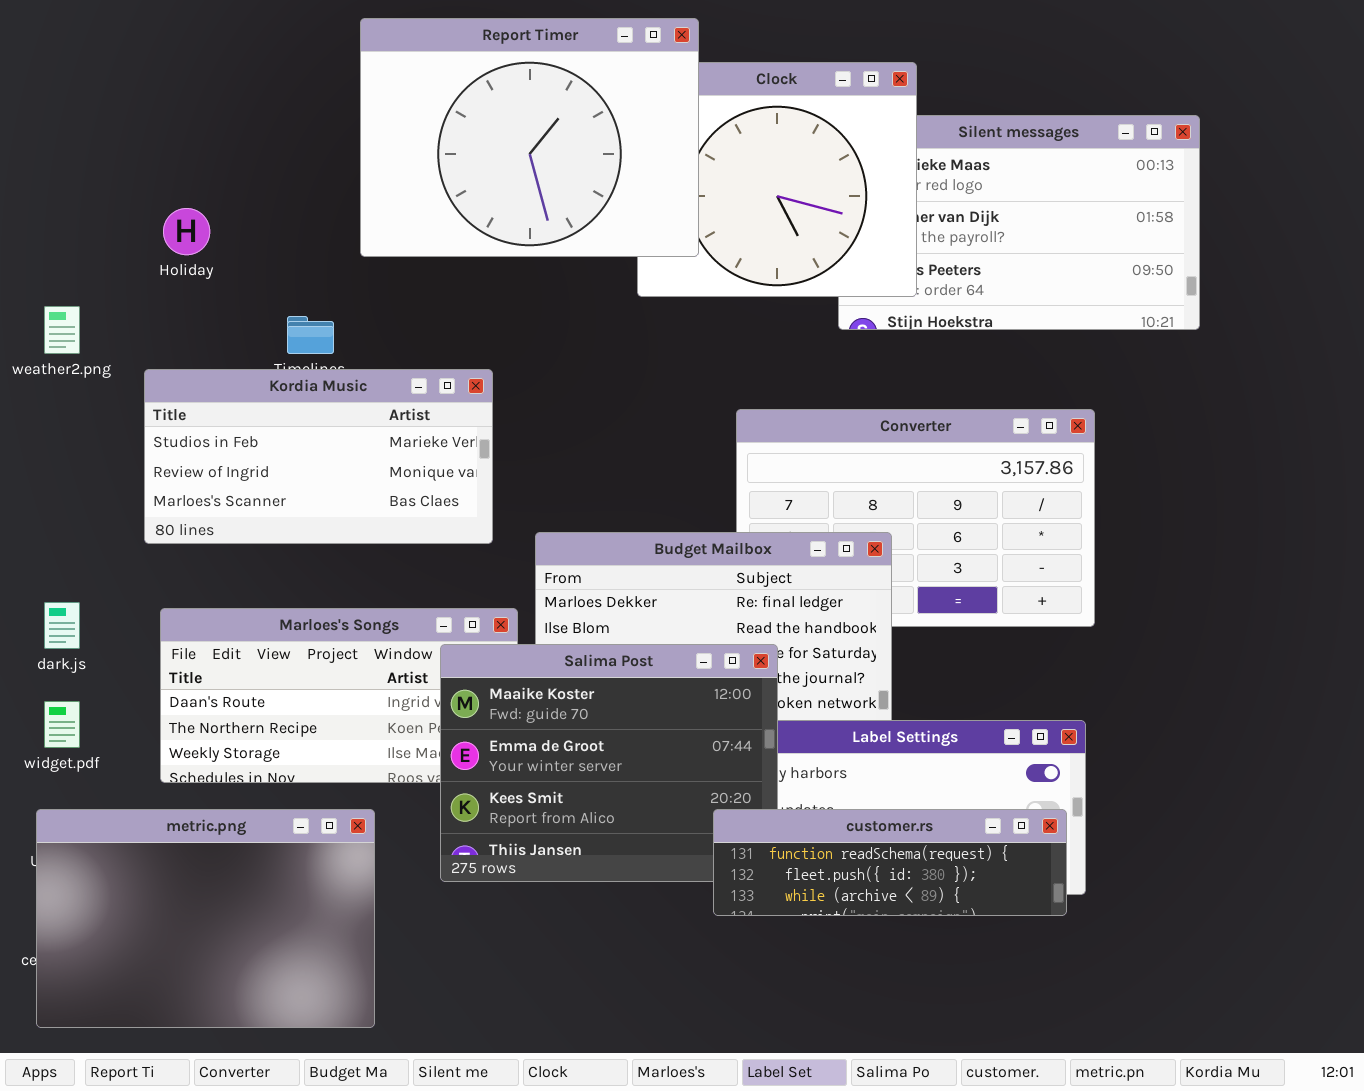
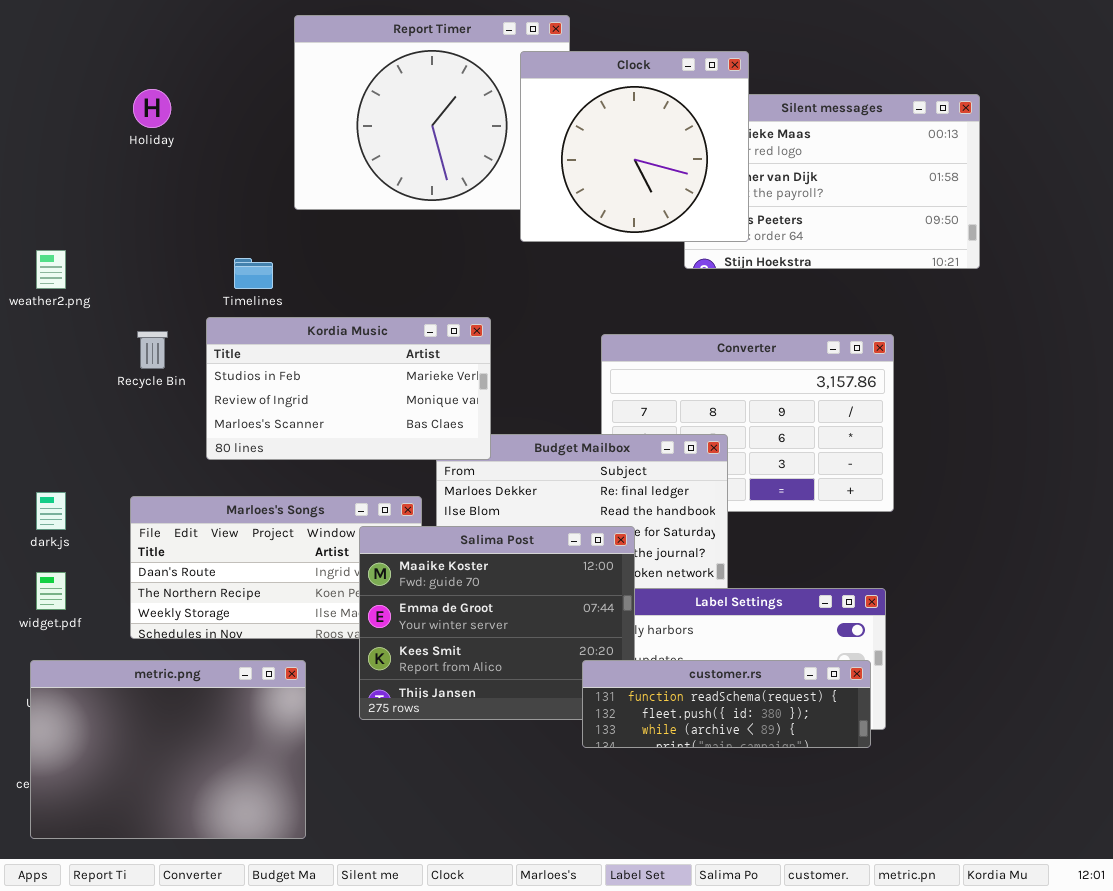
Clock: [637,62,917,297] -> [520,51,749,242], raised
Holiday: [163,208,210,255] -> [133,89,171,128], moved
Kordia Music: [144,369,493,544] -> [206,317,491,460], moved

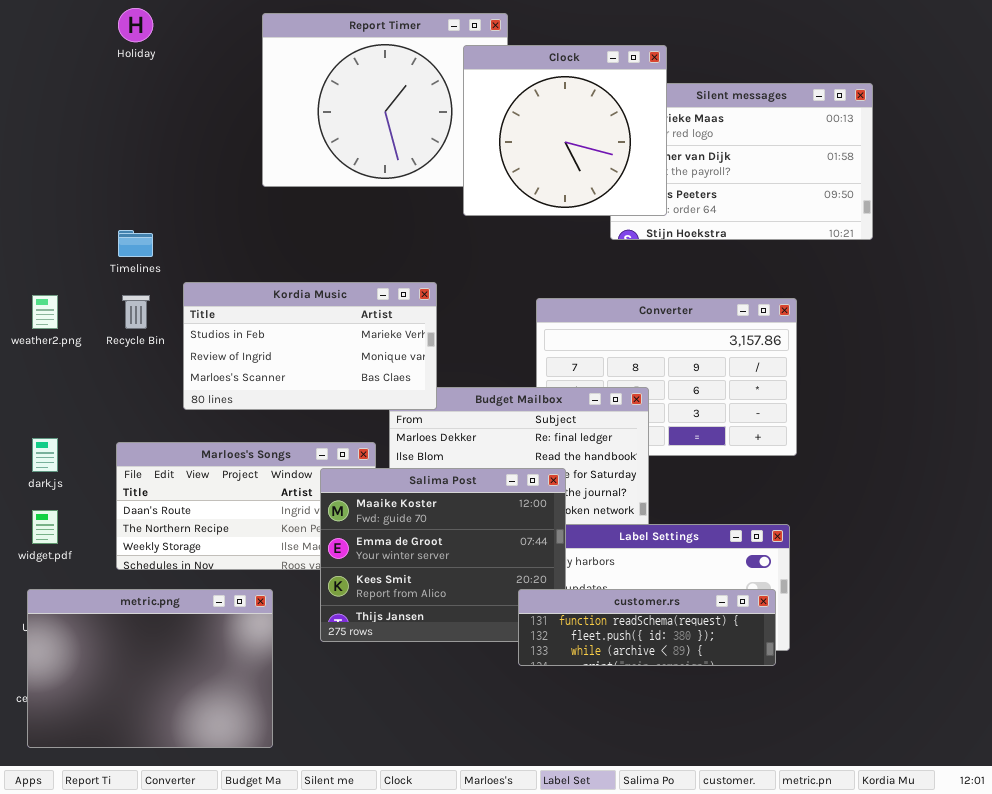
Holiday: [133,89,171,128] -> [118,8,153,42], moved
weather2.png: [36,250,66,289] -> [32,295,58,329], moved
Timelines: [234,258,273,289] -> [118,230,153,257], moved

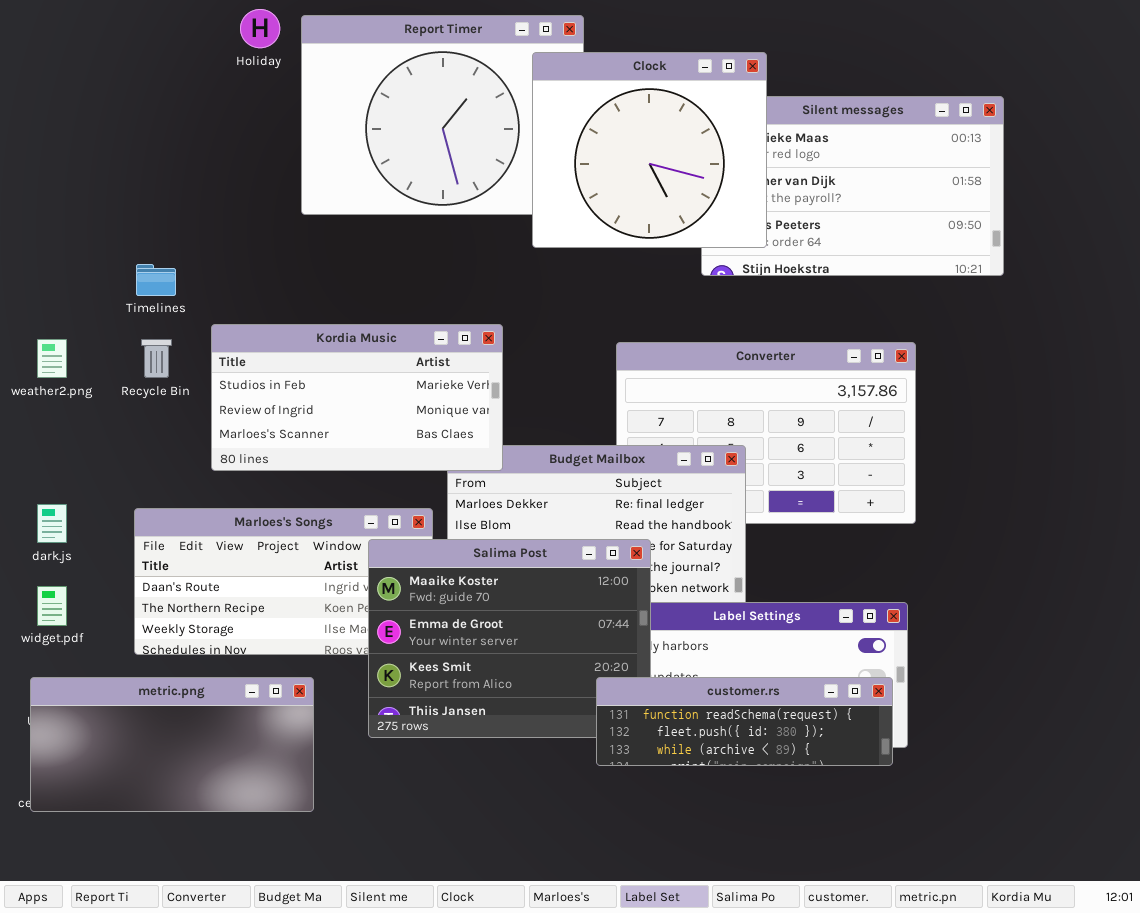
Holiday: [118,8,153,42] -> [240,9,280,48], moved
metric.png: [27,589,273,748] -> [30,677,314,812], resized

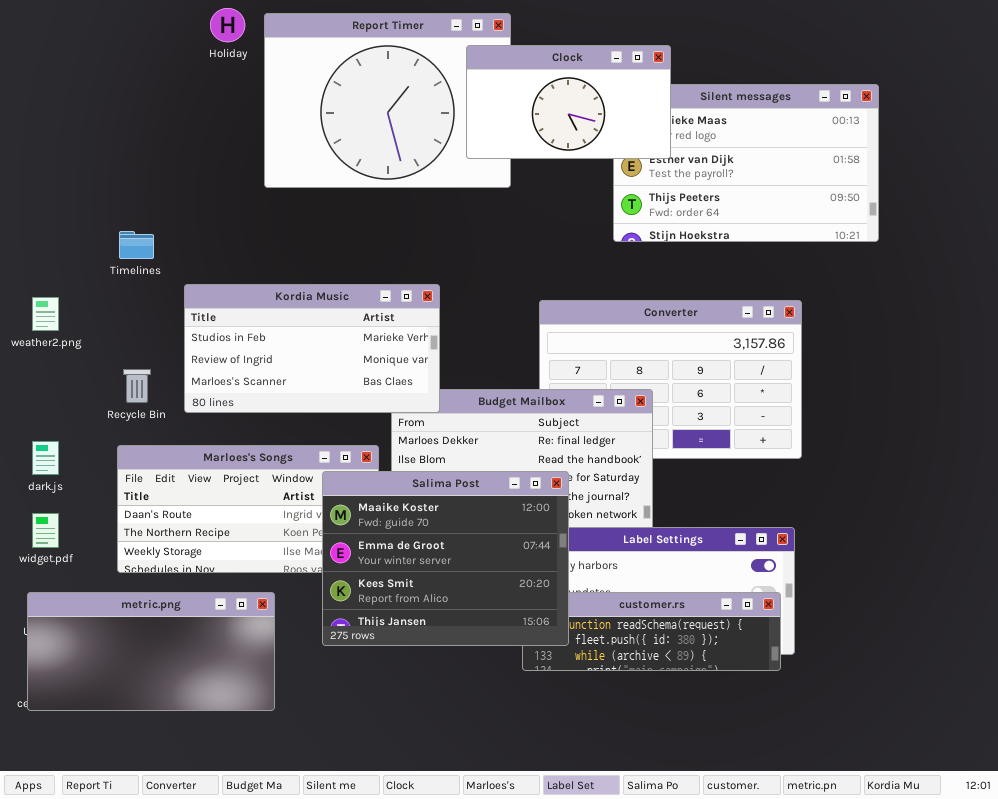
Clock: [532,52,767,248] -> [466,45,671,159], resized
Recycle Bin: [141,339,172,378] -> [123,369,151,403], moved
Salima Post: [368,539,651,738] -> [322,471,569,646], raised

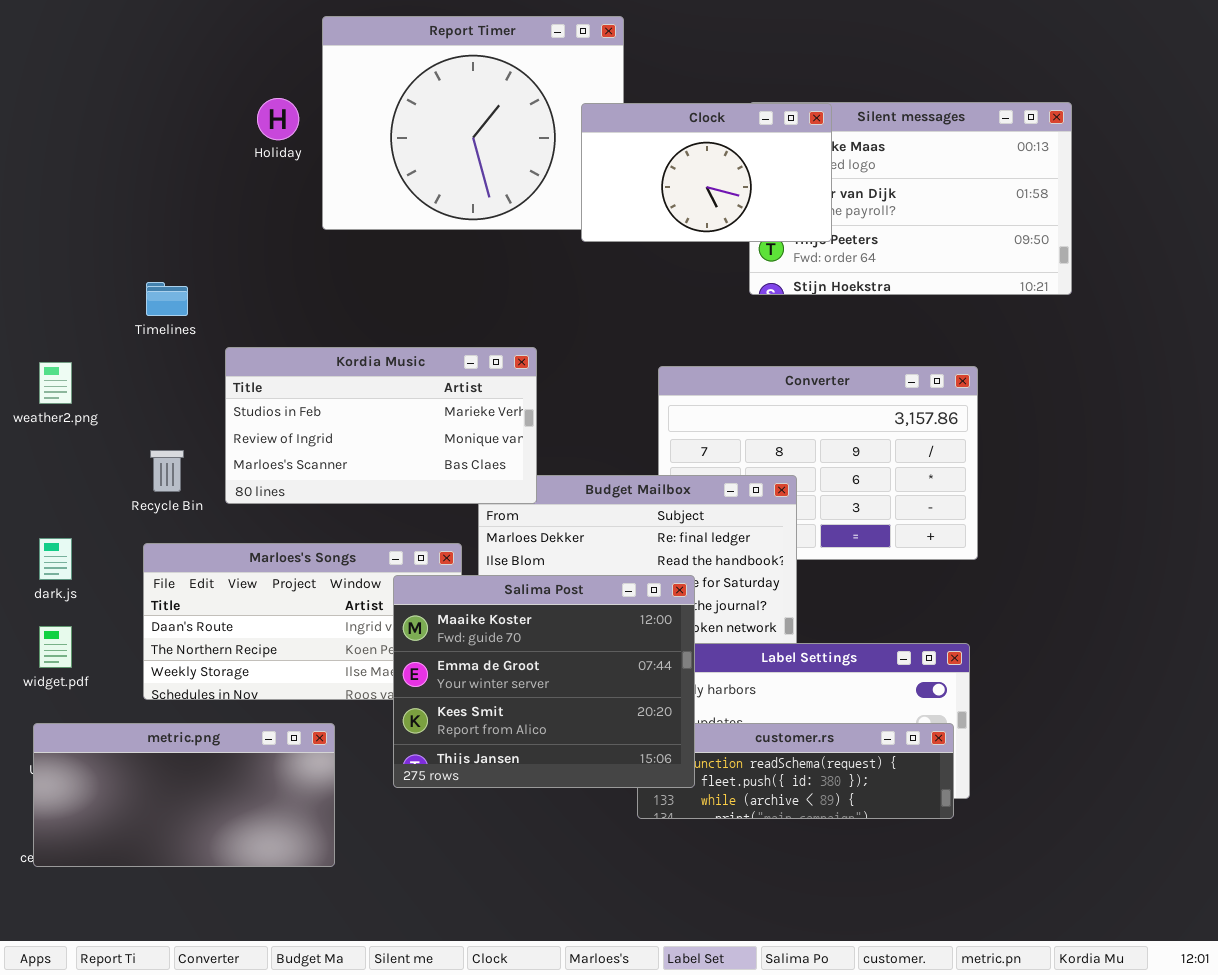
Holiday: [210,8,245,42] -> [257,98,299,140], moved
Clock: [466,45,671,159] -> [581,103,832,242], moved

